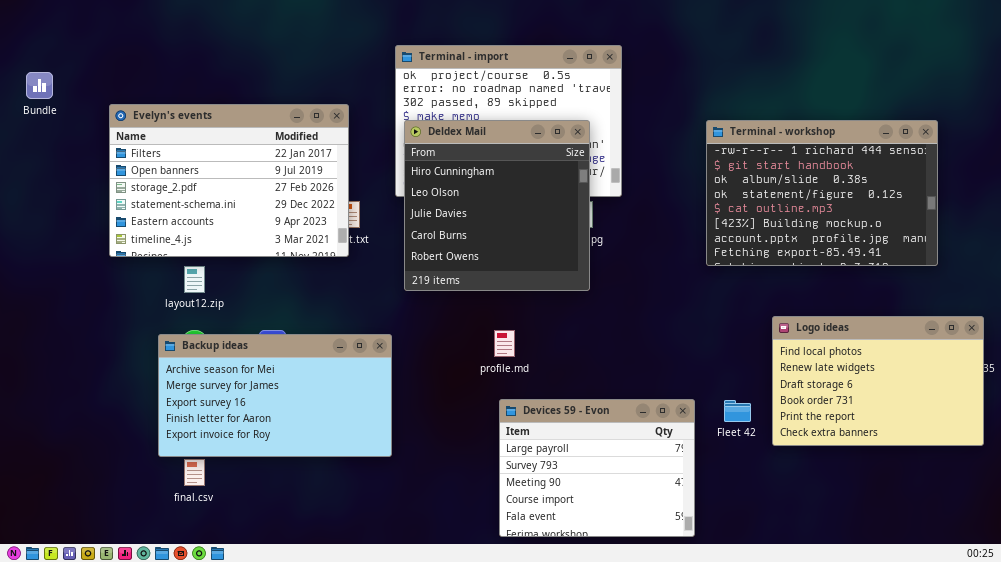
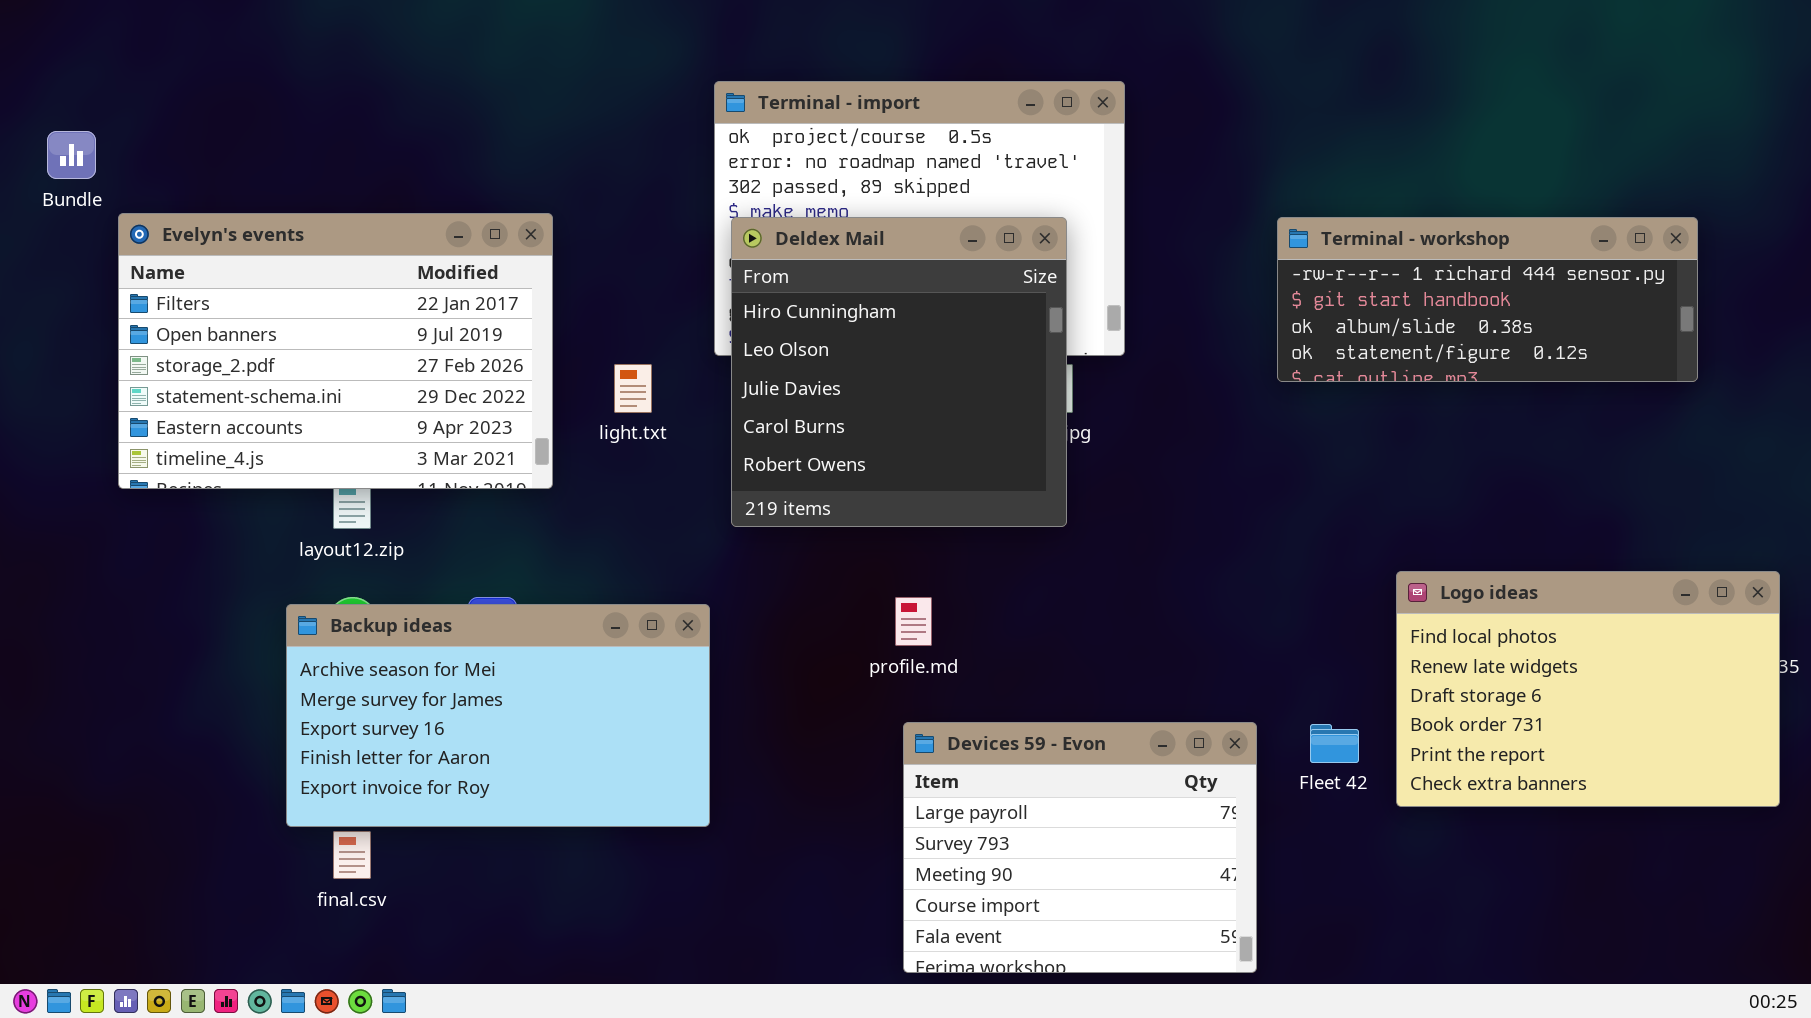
Evelyn's events: [109,104,349,257] -> [118,213,553,489], moved
Terminal - workshop: [706,120,938,266] -> [1277,217,1698,382], resized

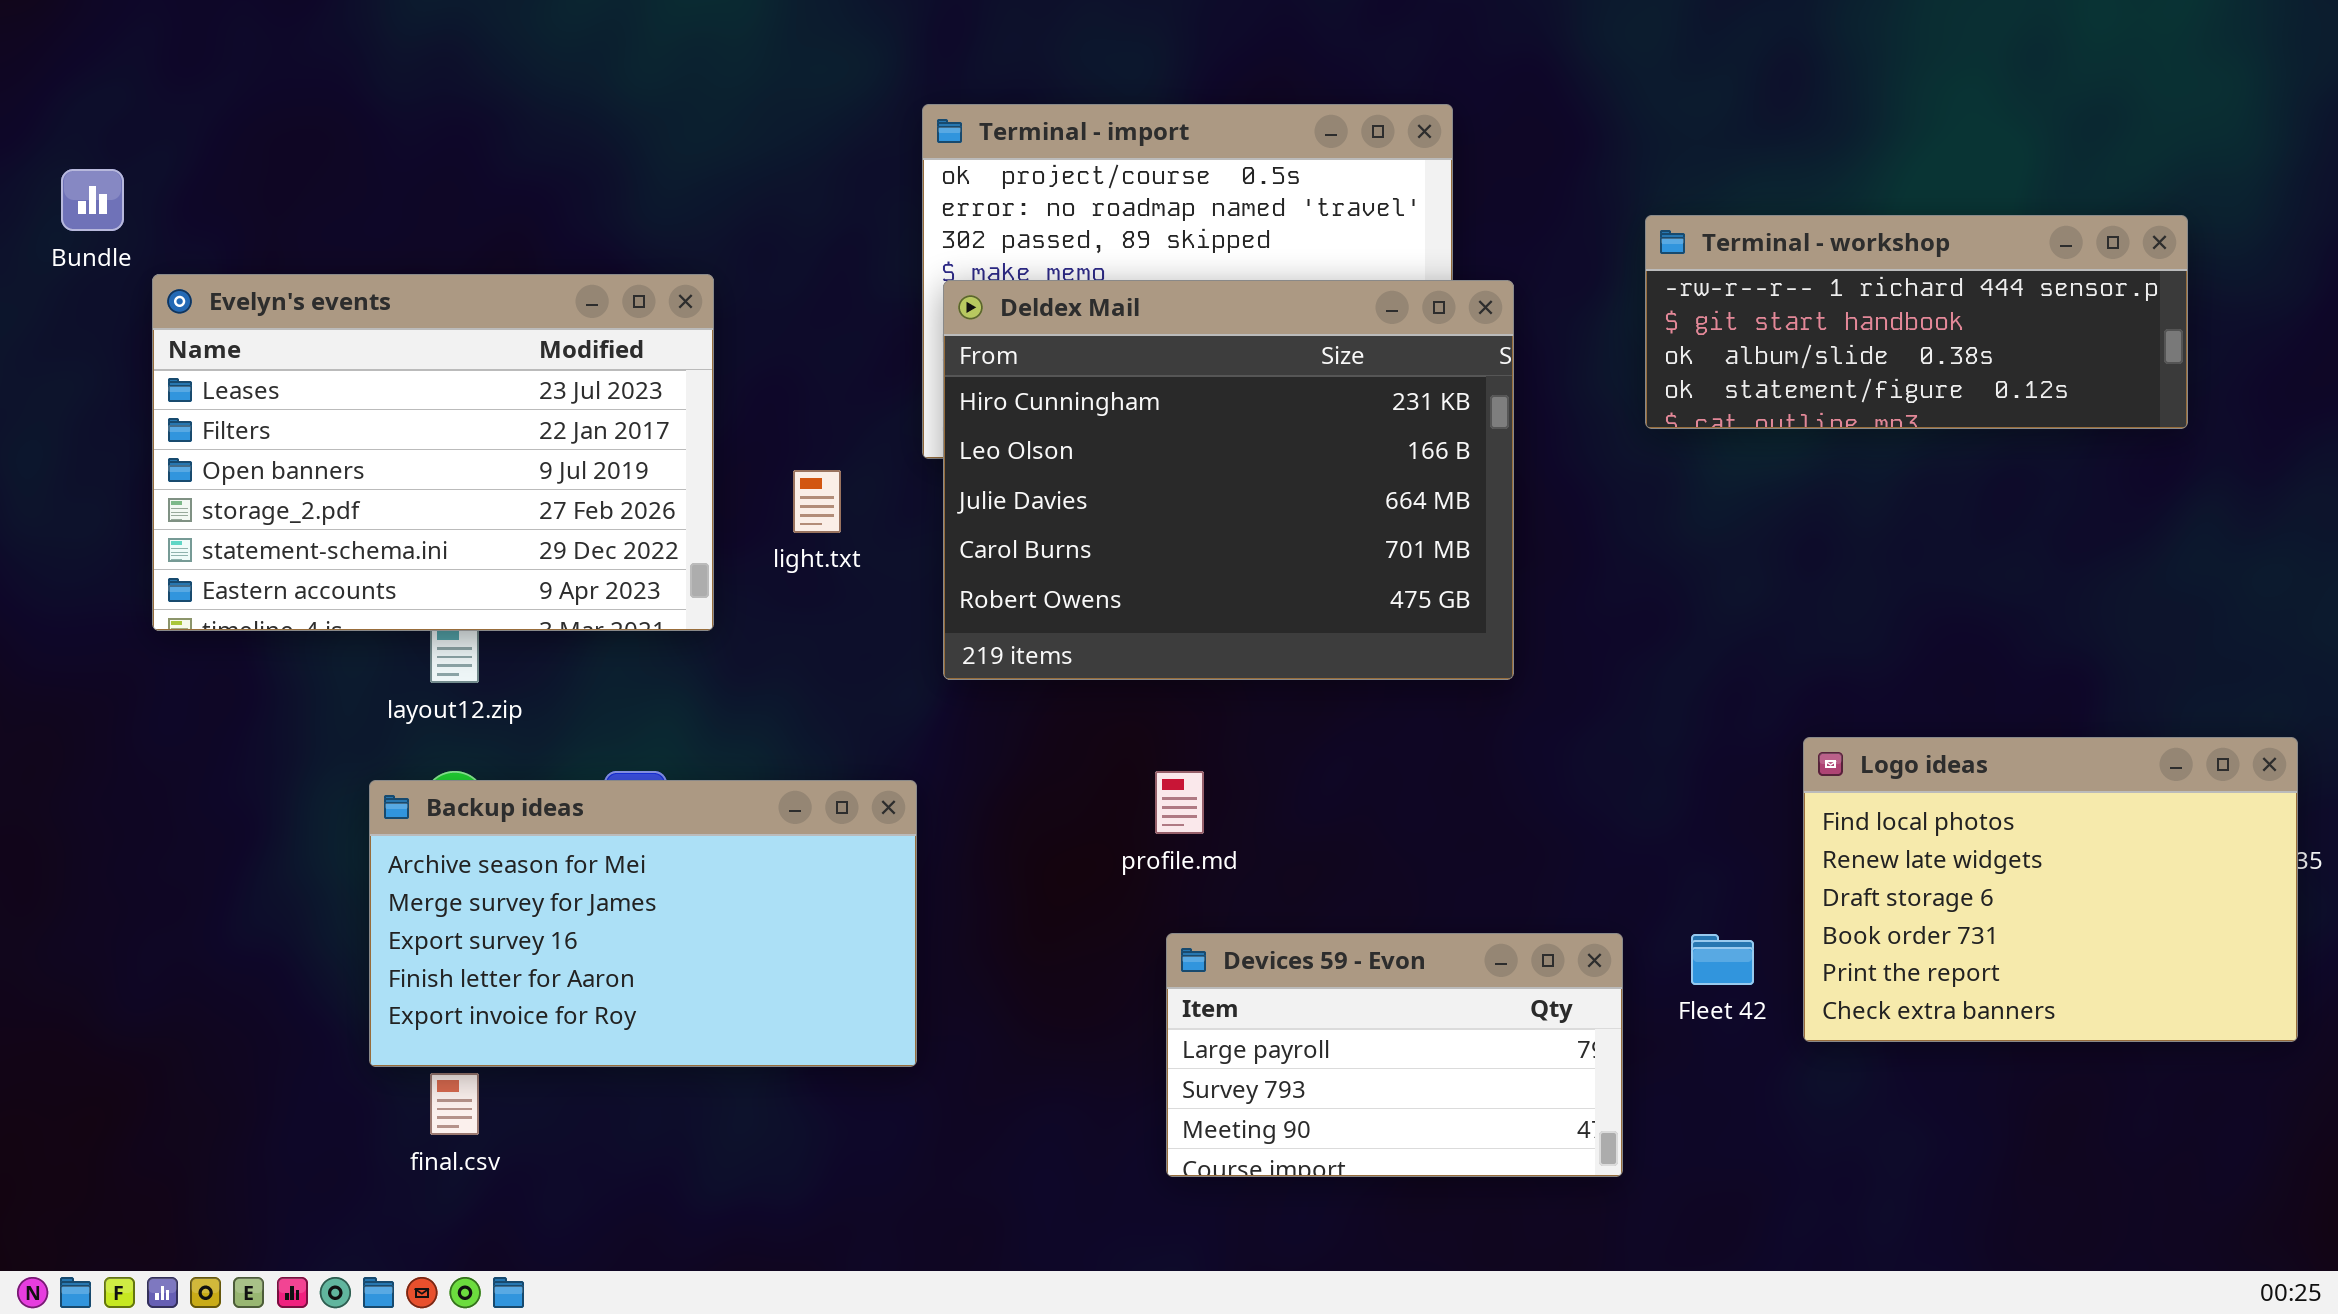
Evelyn's events: [118,213,553,489] -> [152,274,714,631], scrolled up 1 row
Deldex Mail: [731,217,1067,527] -> [943,280,1514,680], resized
Terminal - workshop: [1277,217,1698,382] -> [1645,215,2188,429], moved
Devices 59 - Evon: [903,722,1257,973] -> [1166,933,1623,1177], resized

